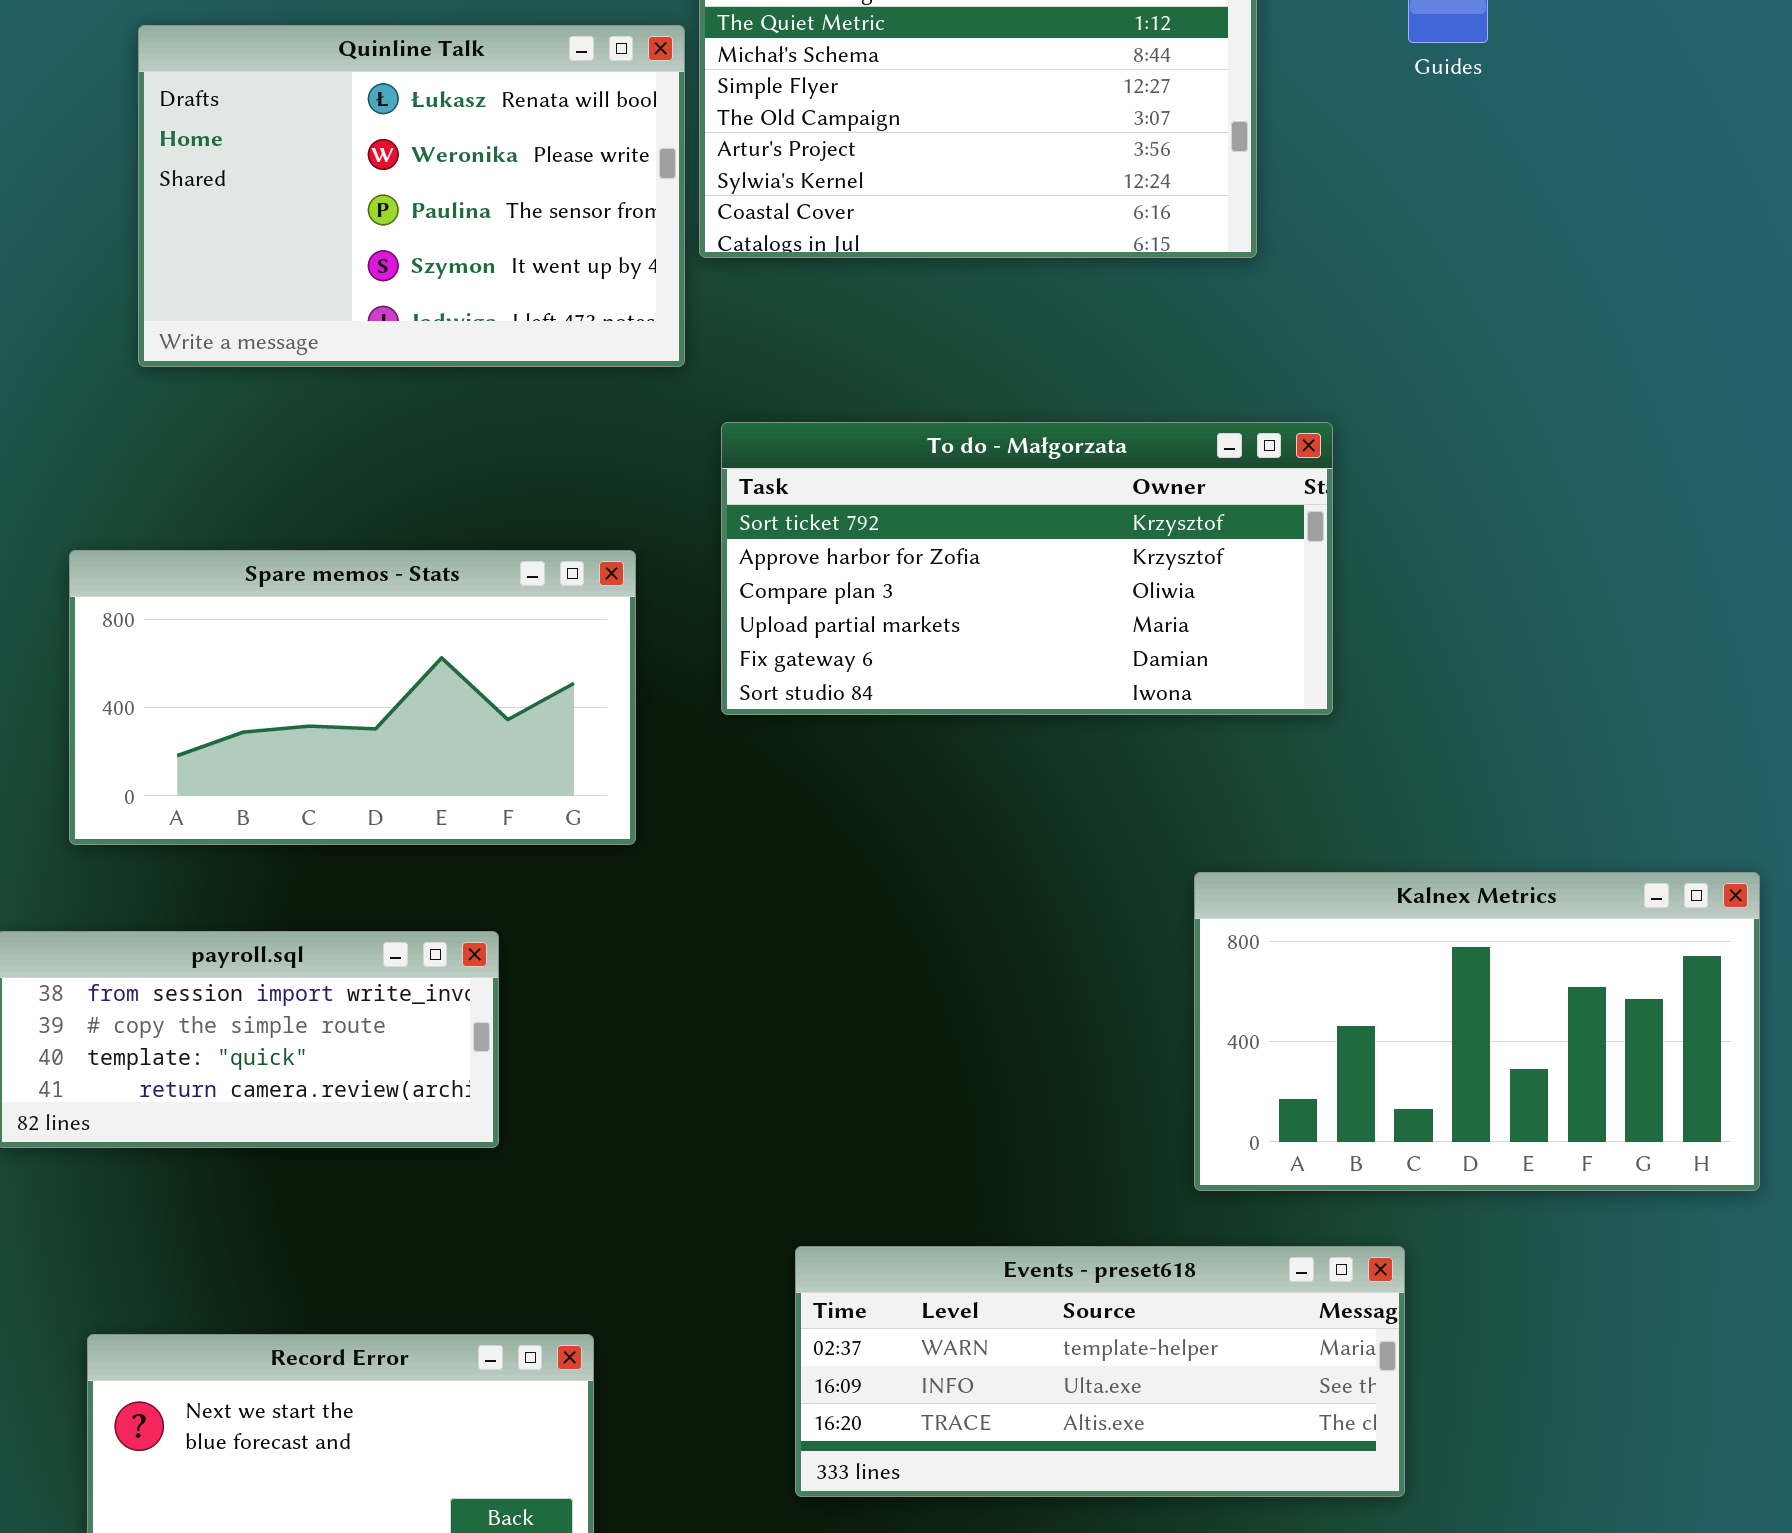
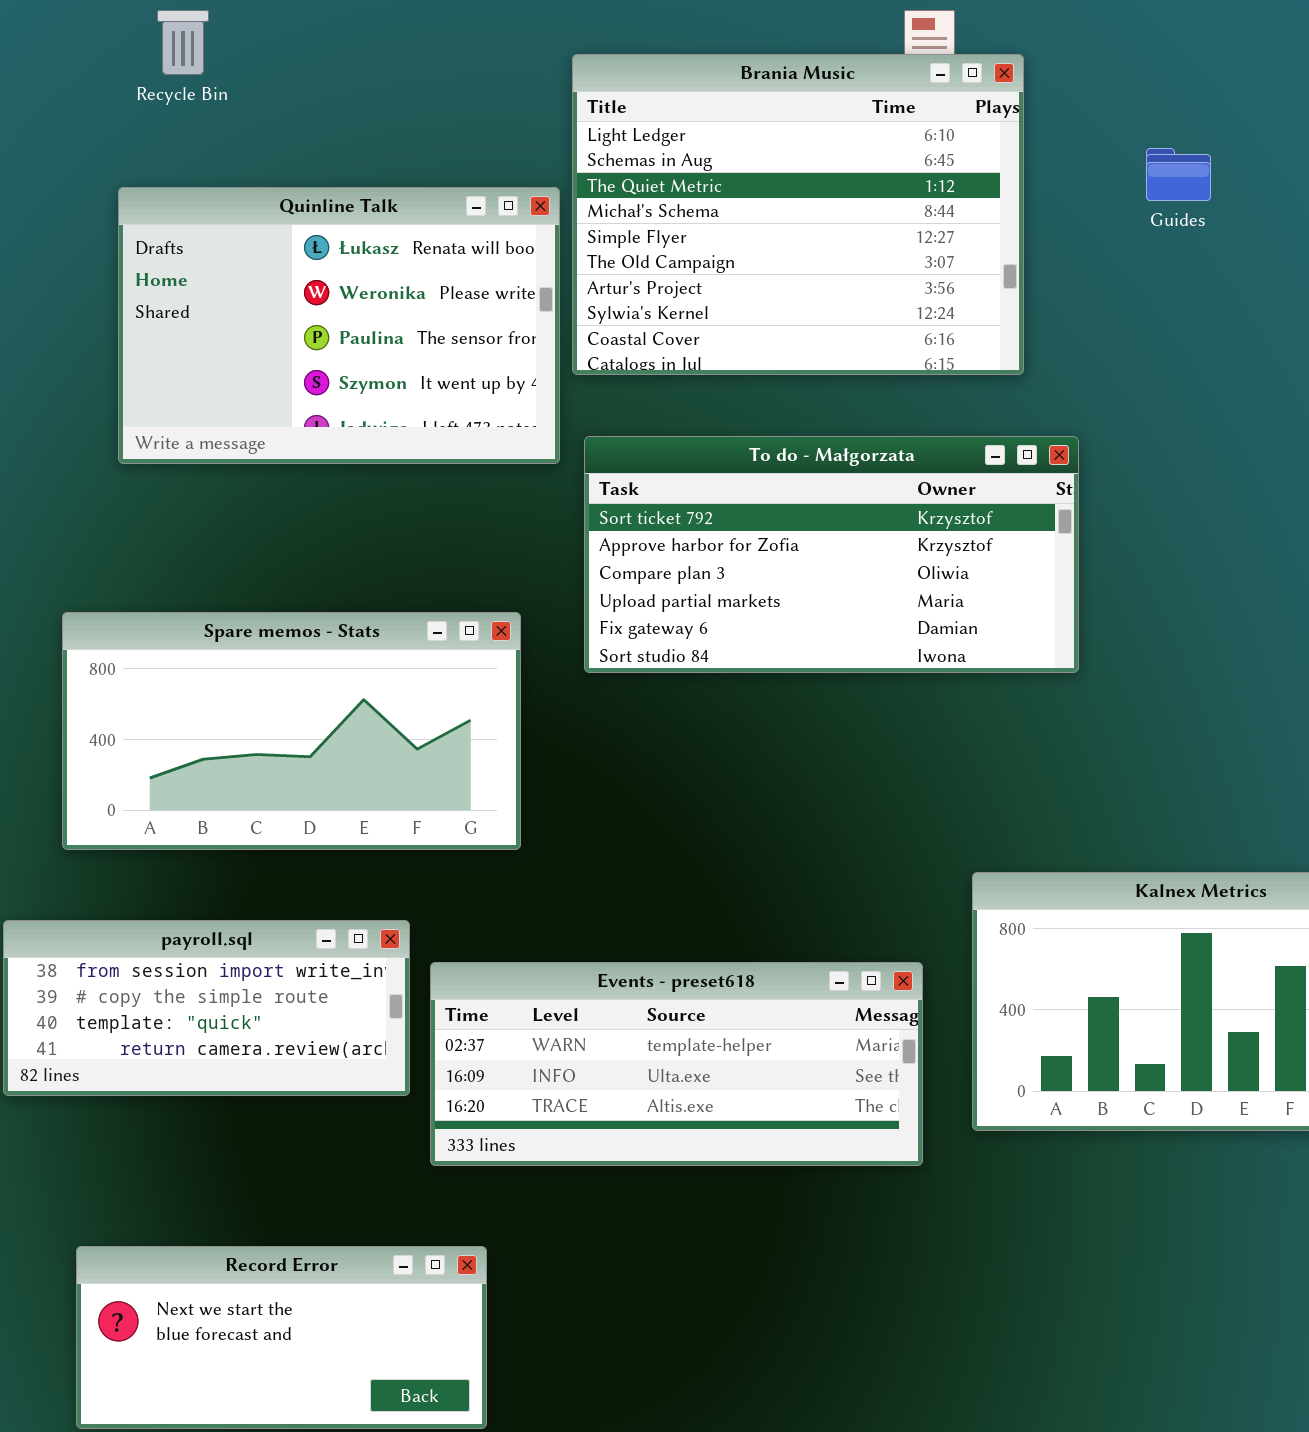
To do - Małgorzata: [721,422,1333,715] -> [584,436,1079,673], moved
Events - preset618: [795,1246,1405,1497] -> [430,962,923,1166], moved

